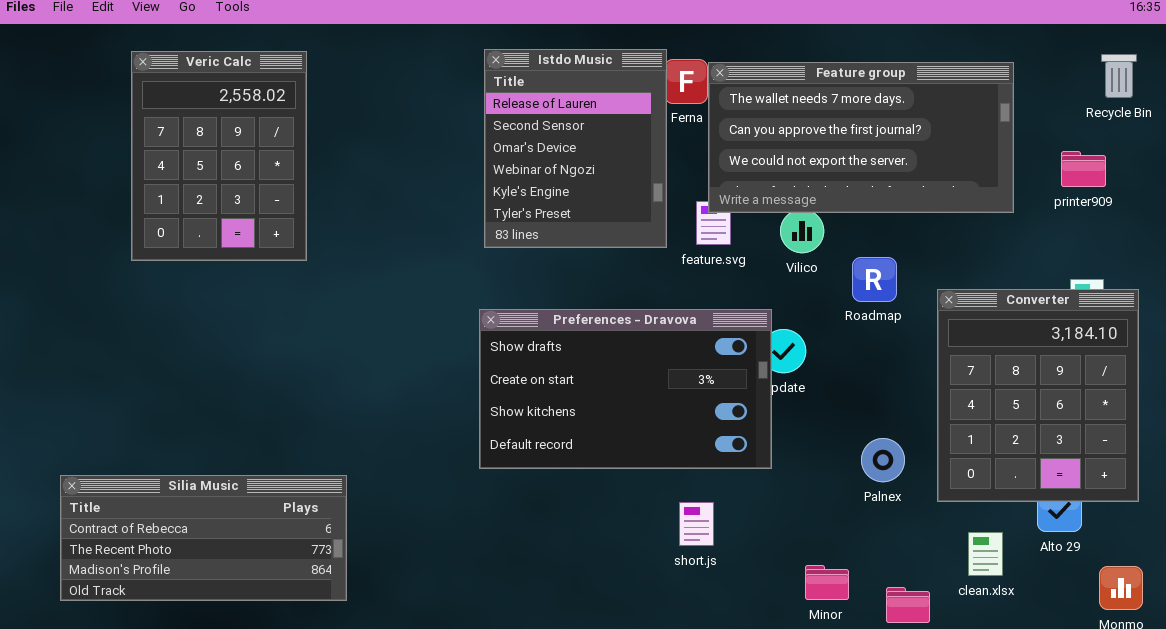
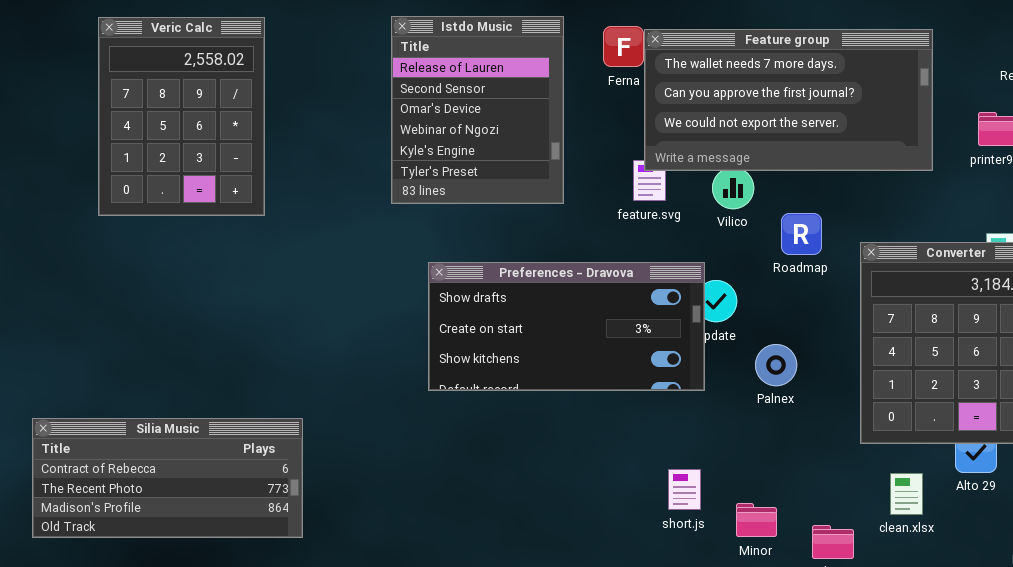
Istdo Music: [484,49,667,248] -> [391,16,564,204], moved
Preferences - Dravova: [479,309,772,469] -> [428,262,705,391], resized
Palnex: [861,438,905,482] -> [755,344,797,386], moved
short.js: [679,502,714,546] -> [668,469,701,510], moved

